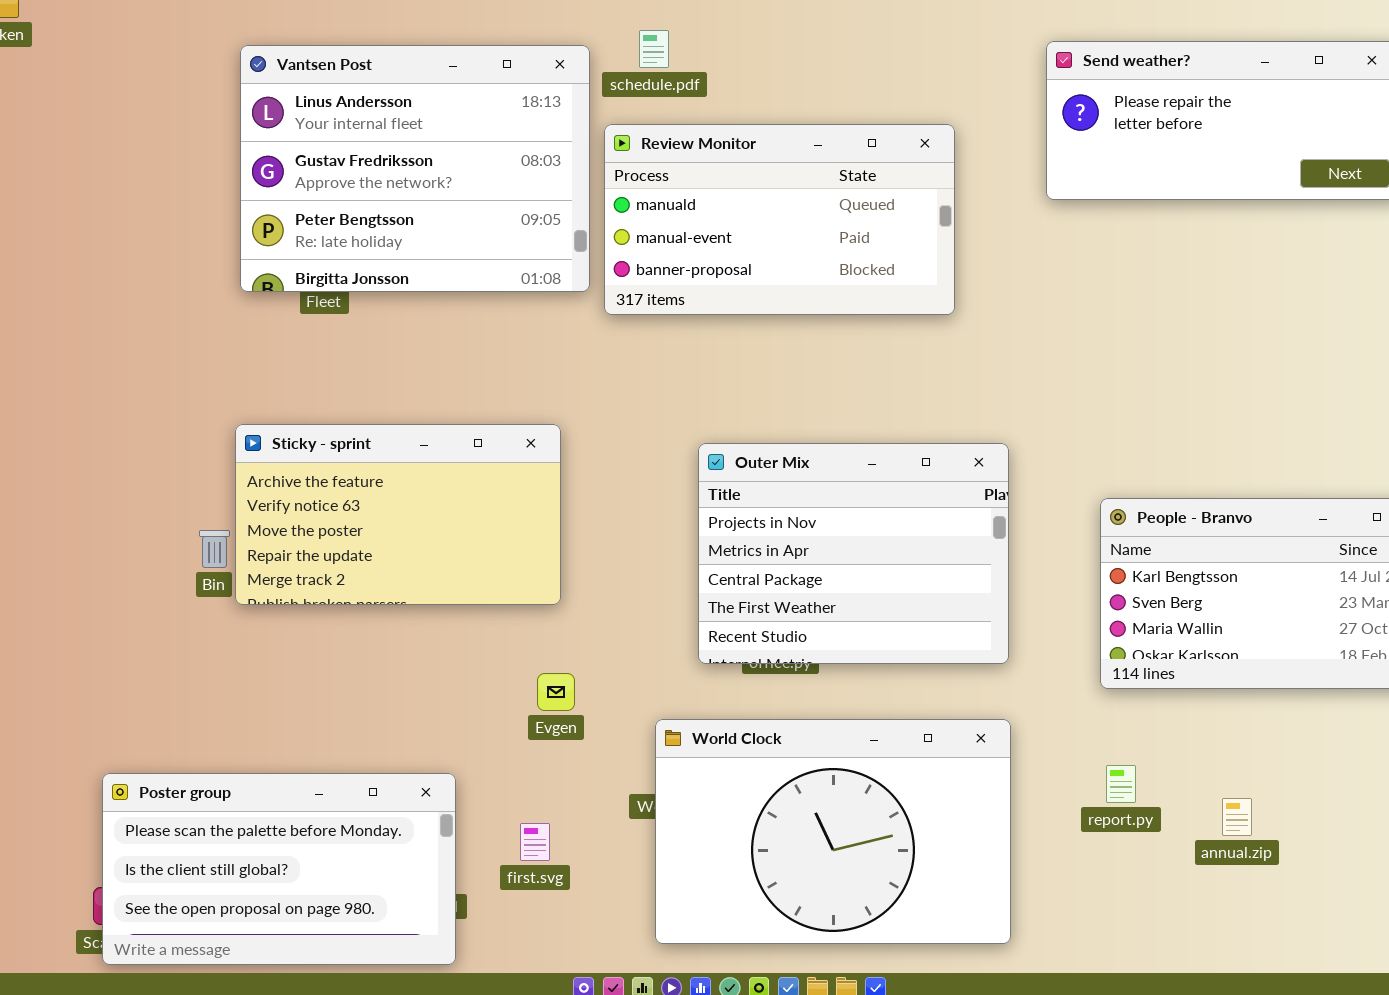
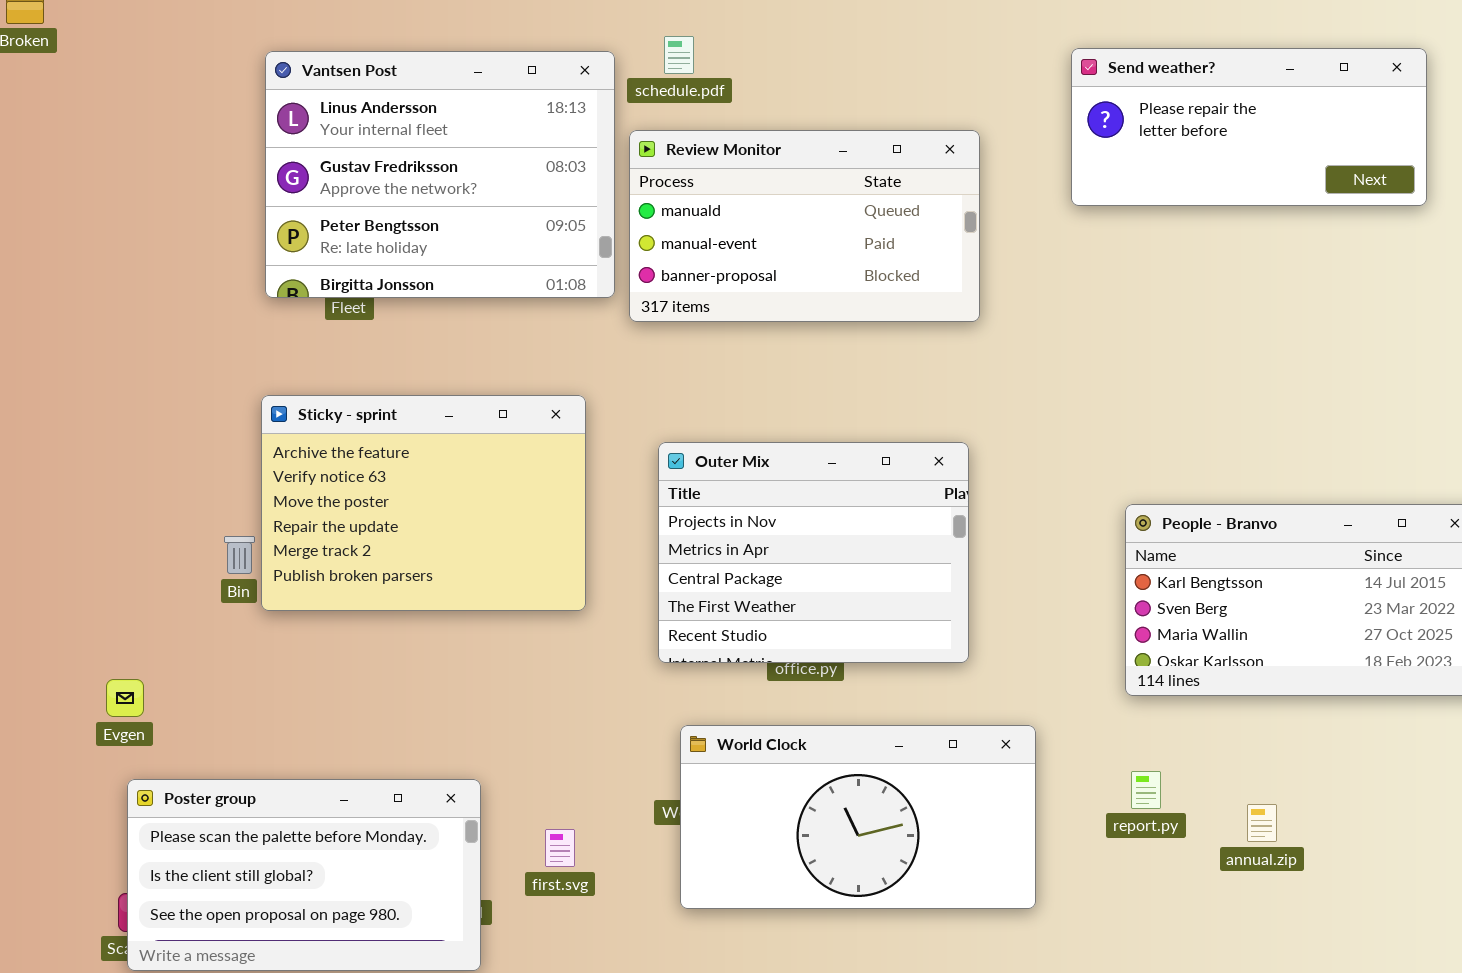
Sticky - sprint: [235,424,561,605] -> [261,395,586,611], resized
Outer Mix: [698,443,1009,664] -> [658,442,969,663], moved
Evgen: [537,673,575,711] -> [106,679,144,717], moved
World Clock: [655,719,1011,944] -> [680,725,1036,909], resized

